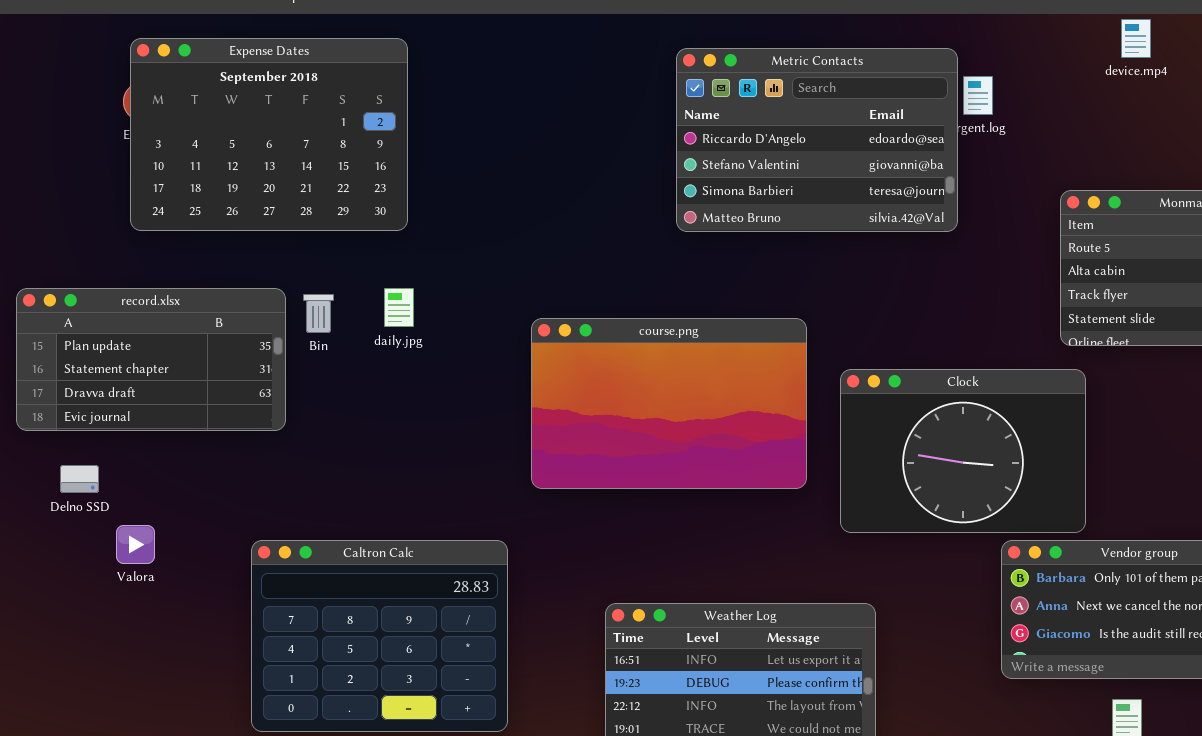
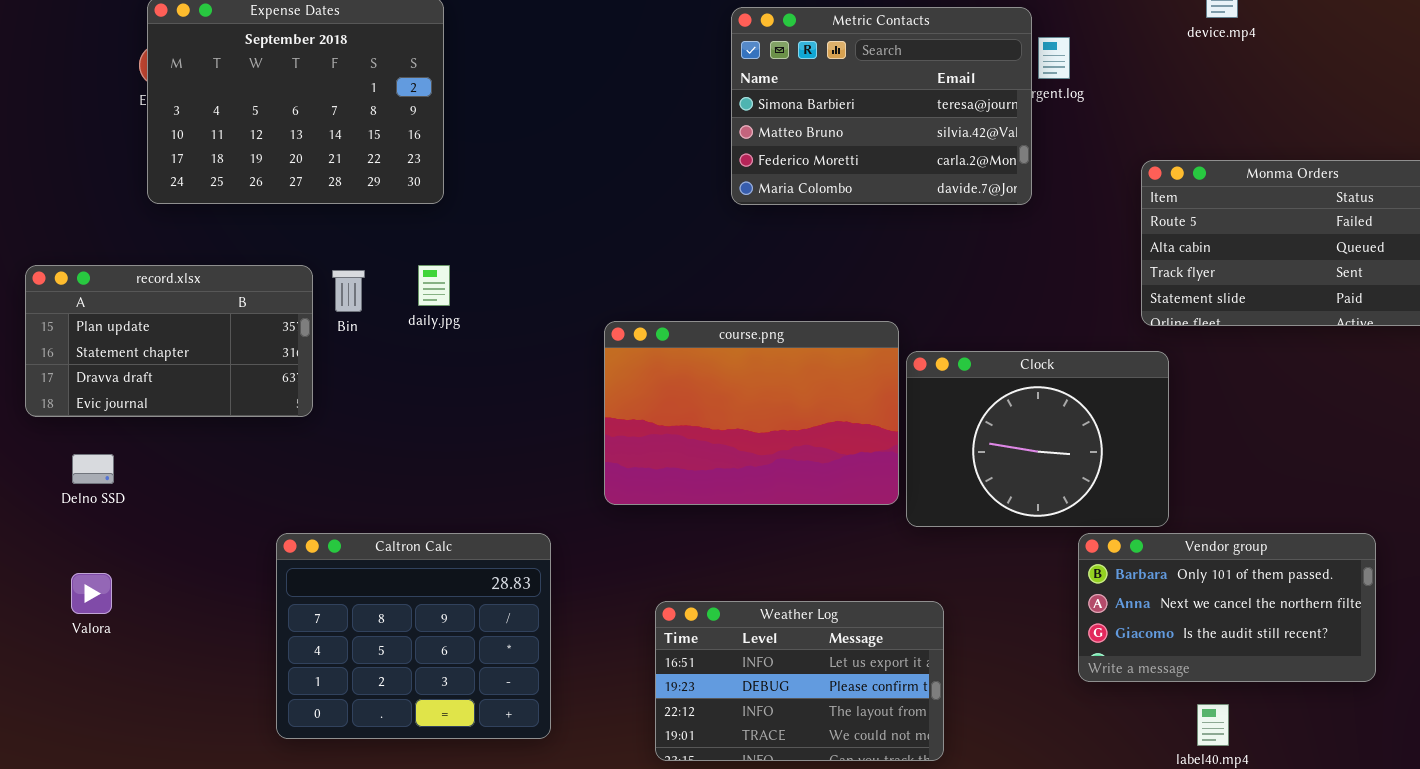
Metric Contacts: [676,48,958,232] -> [731,7,1032,205], scrolled down 2 rows
course.png: [531,318,807,489] -> [604,321,899,505], moved
Valora: [116,525,155,564] -> [71,573,112,614], moved

